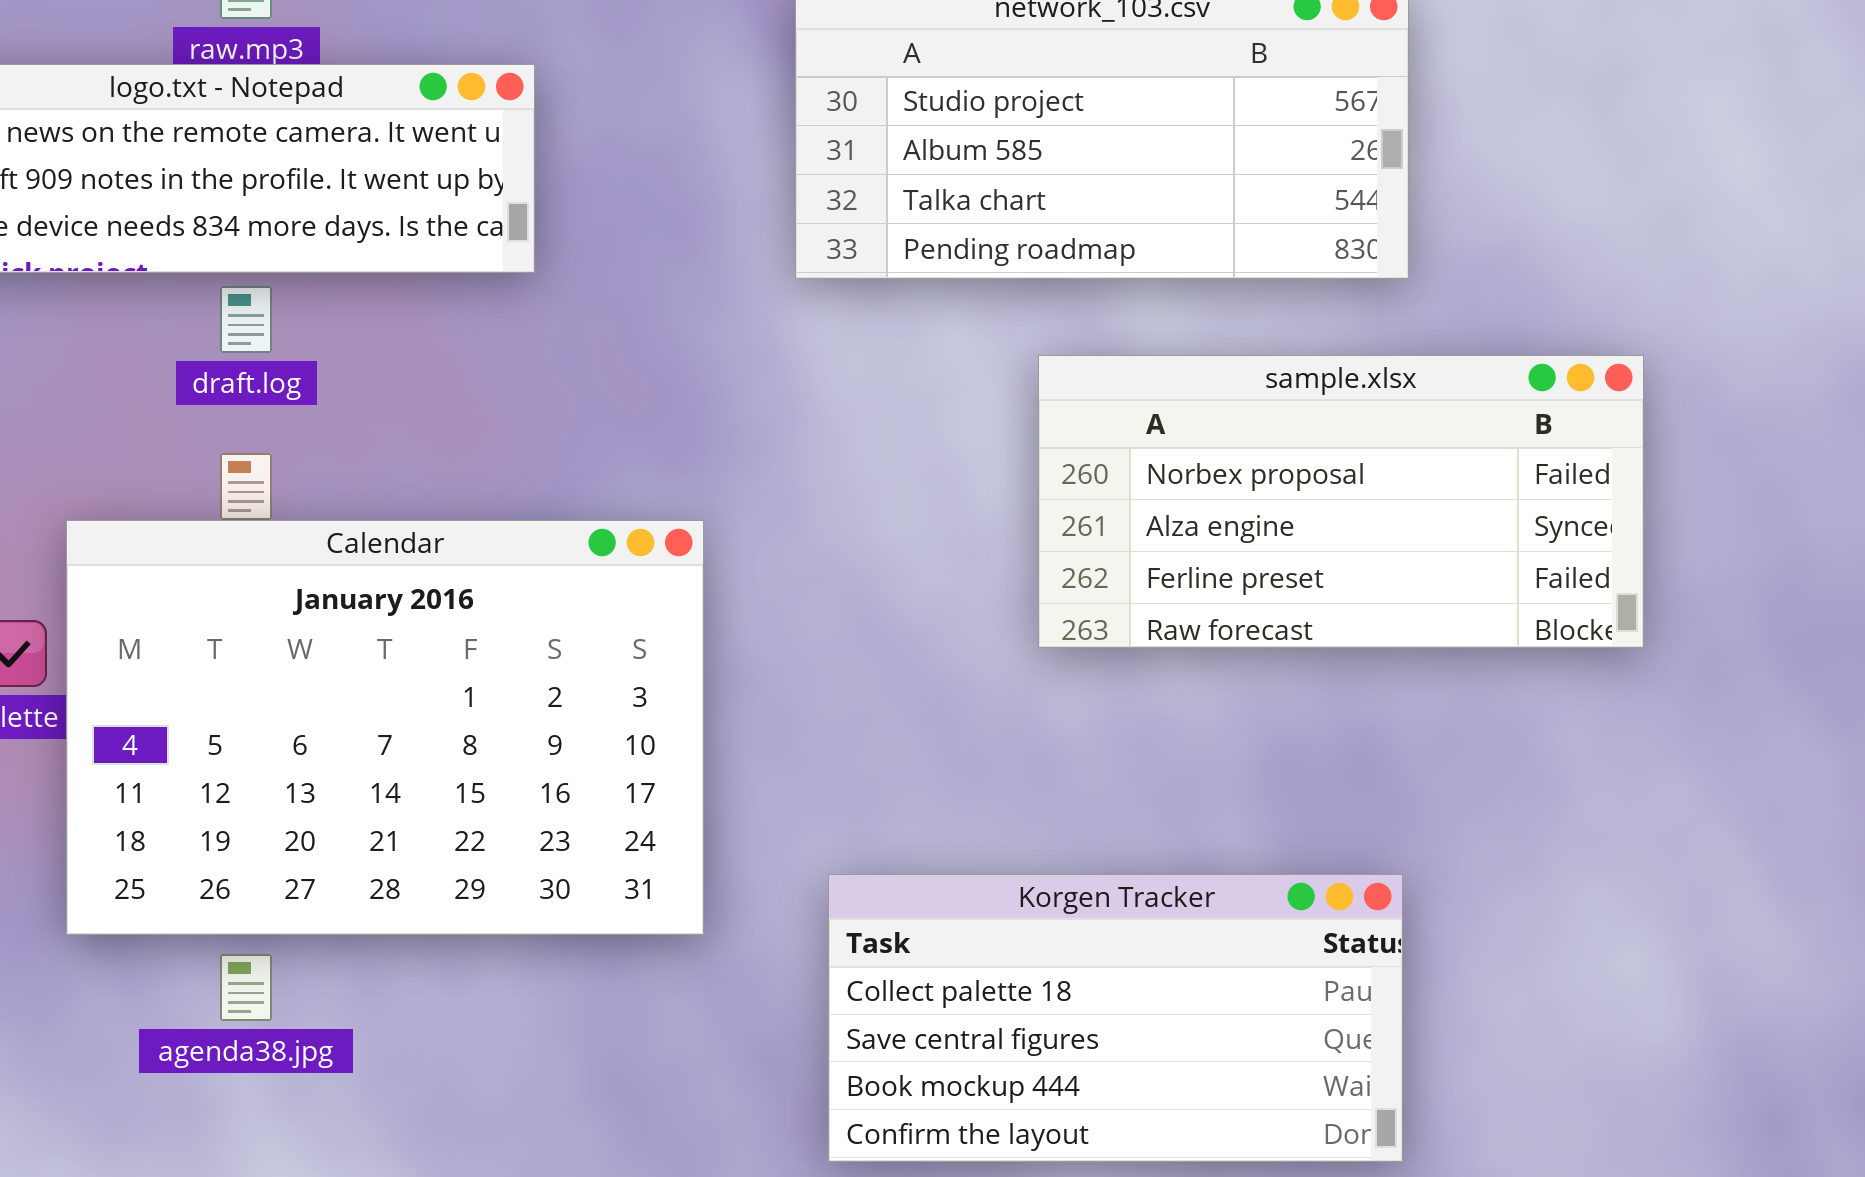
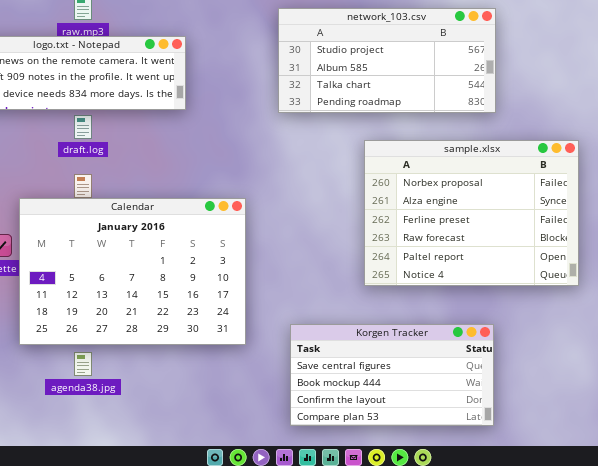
sample.xlsx: [1038,355,1644,648] -> [364,140,579,286], resized
Korgen Tracker: [828,874,1403,1162] -> [290,324,494,426], scrolled down 1 row

